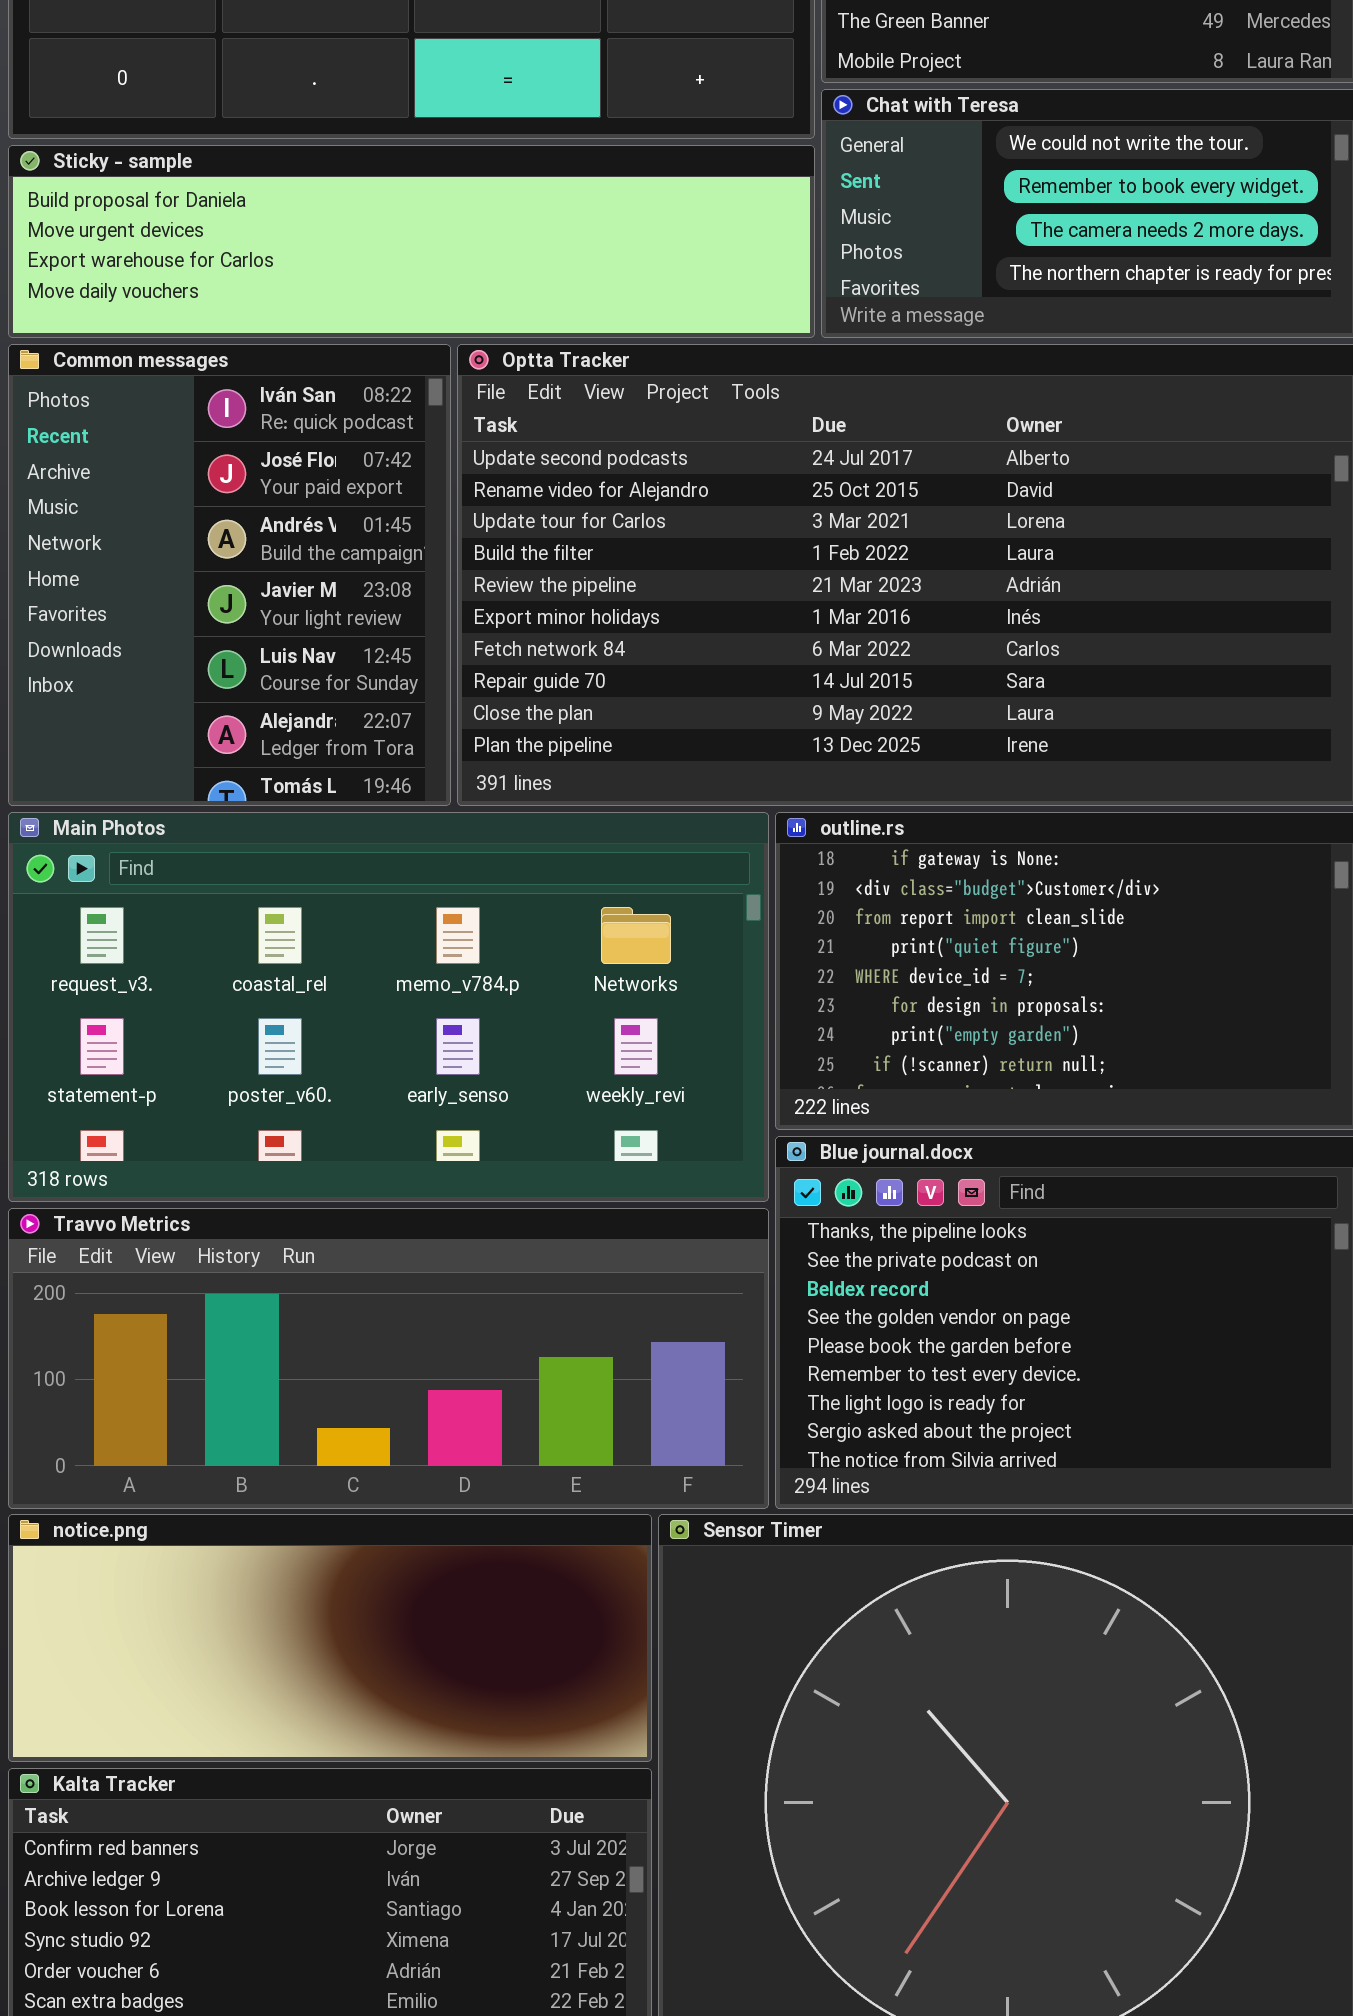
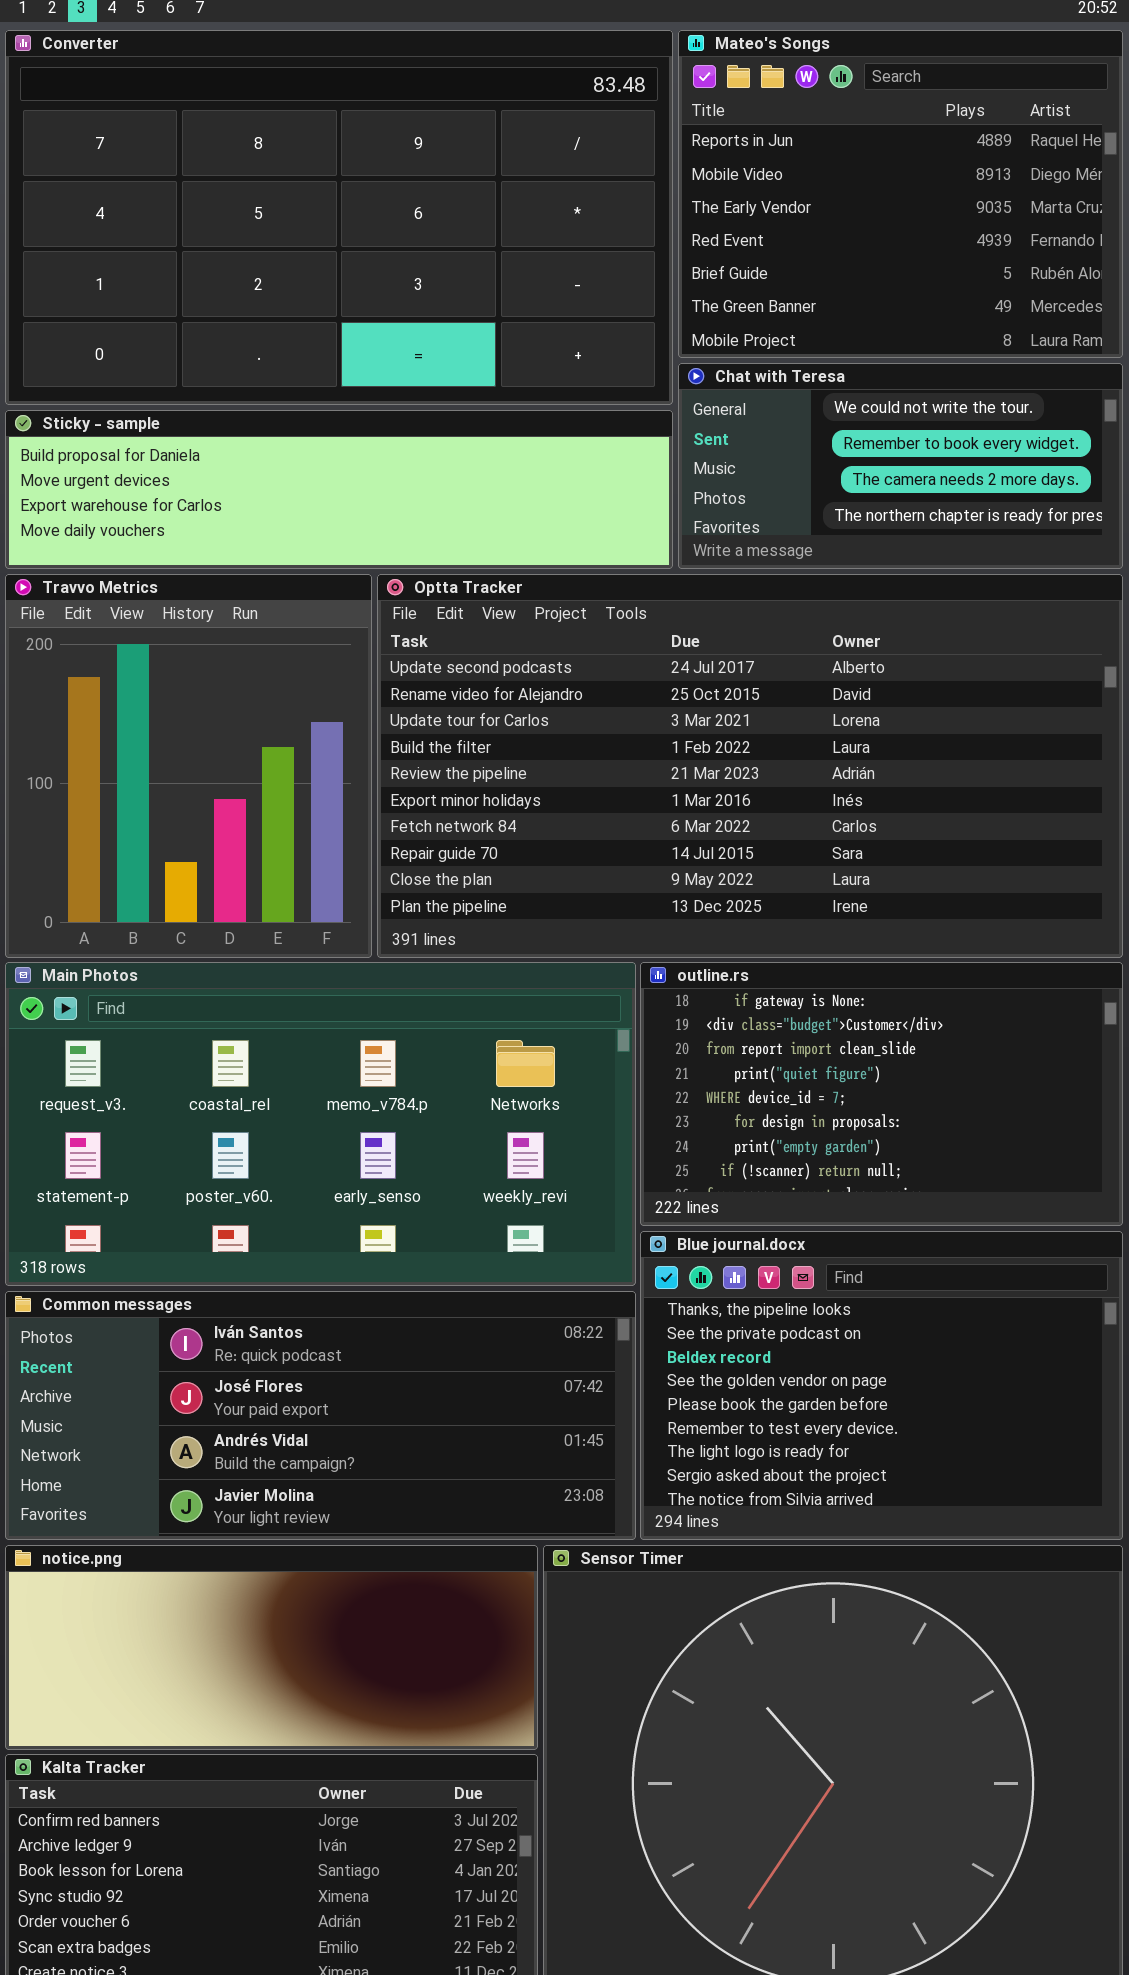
Common messages: [8,344,451,806] -> [5,1291,636,1540], moved, resized
Travvo Metrics: [8,1208,769,1509] -> [5,574,372,958], moved, resized

